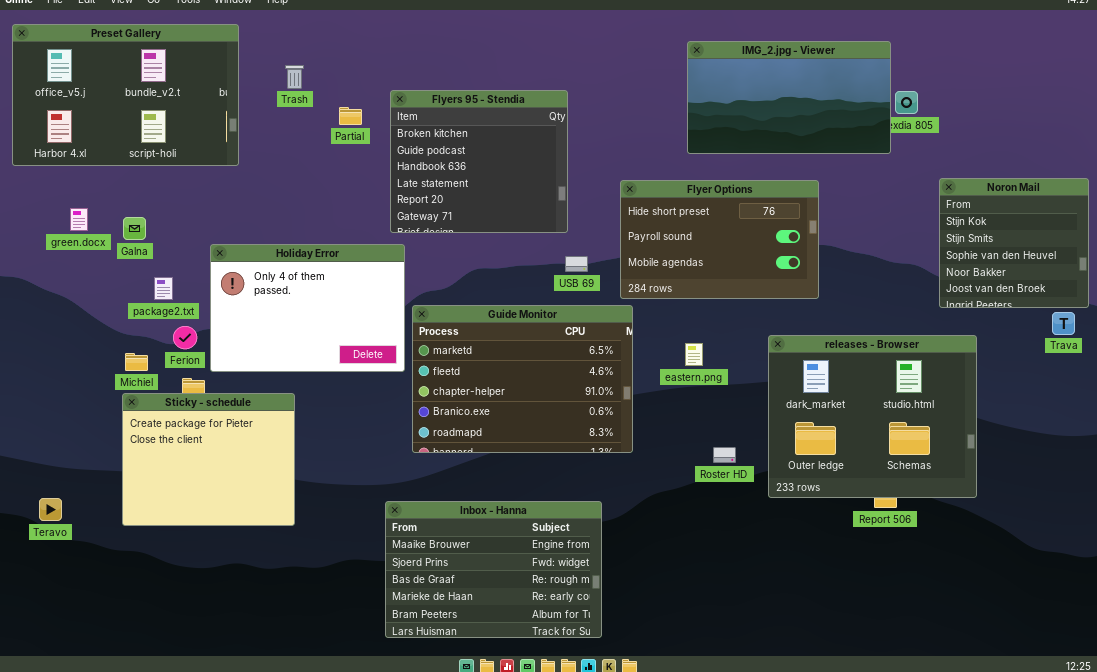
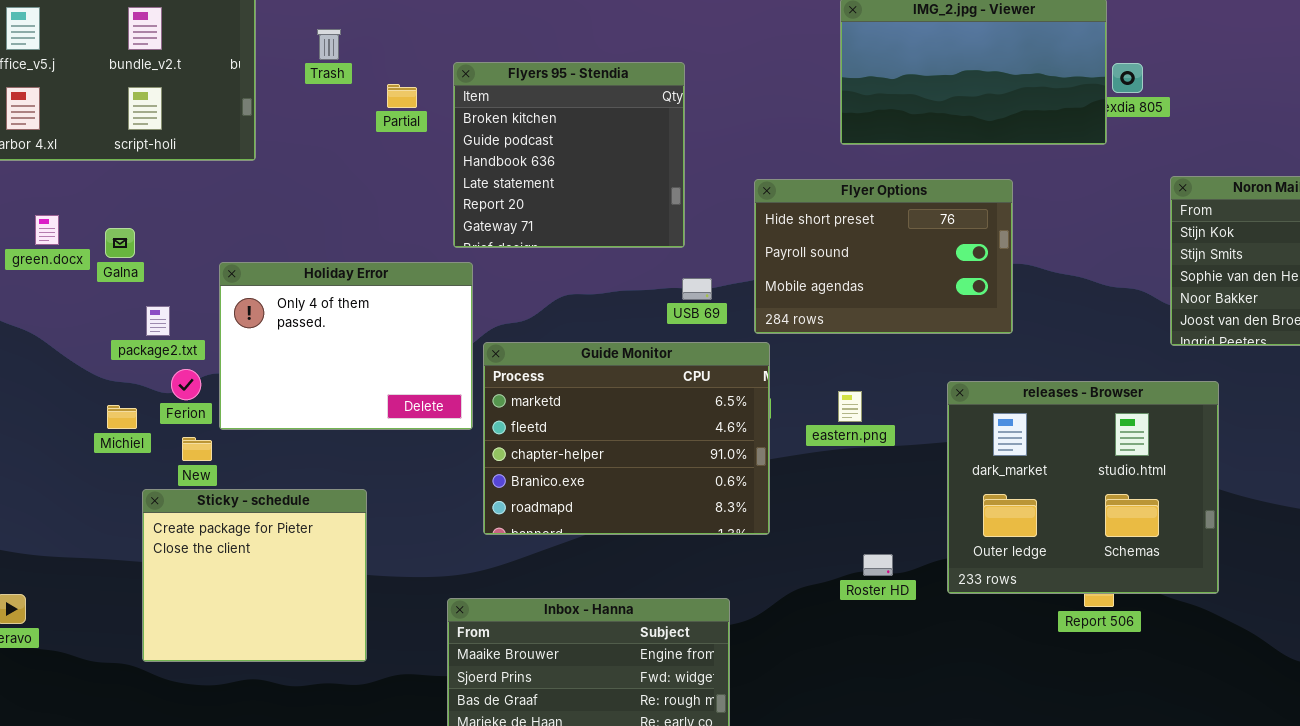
Sticky - schedule: [122,393,295,526] -> [142,489,367,662], moved
Roster HD: [713,447,736,463] -> [863,554,893,576], moved

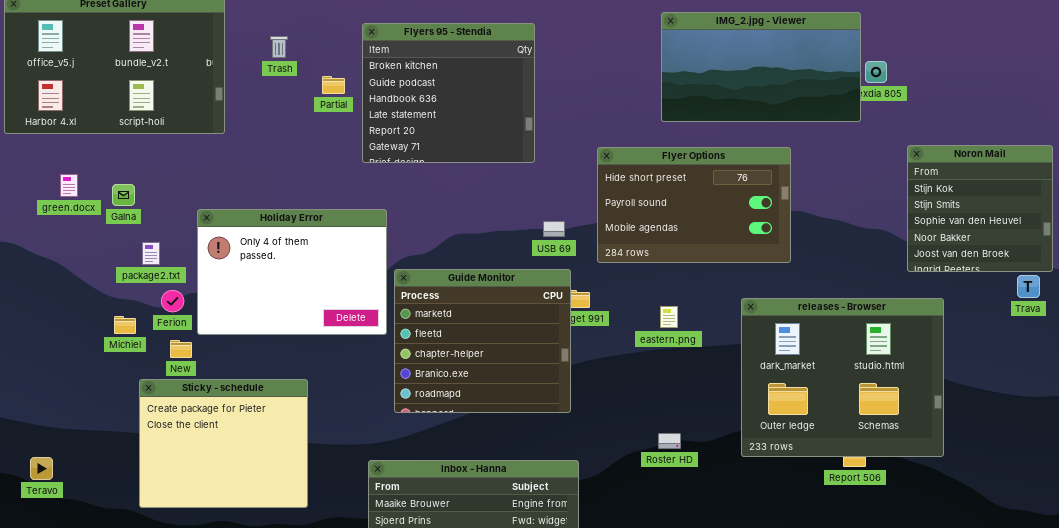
Flyers 95 - Stendia: [453,62,685,248] -> [362,23,535,163], moved
Guide Monitor: [483,342,770,535] -> [394,269,571,413], resized
Roster HD: [863,554,893,576] -> [658,433,681,449], moved

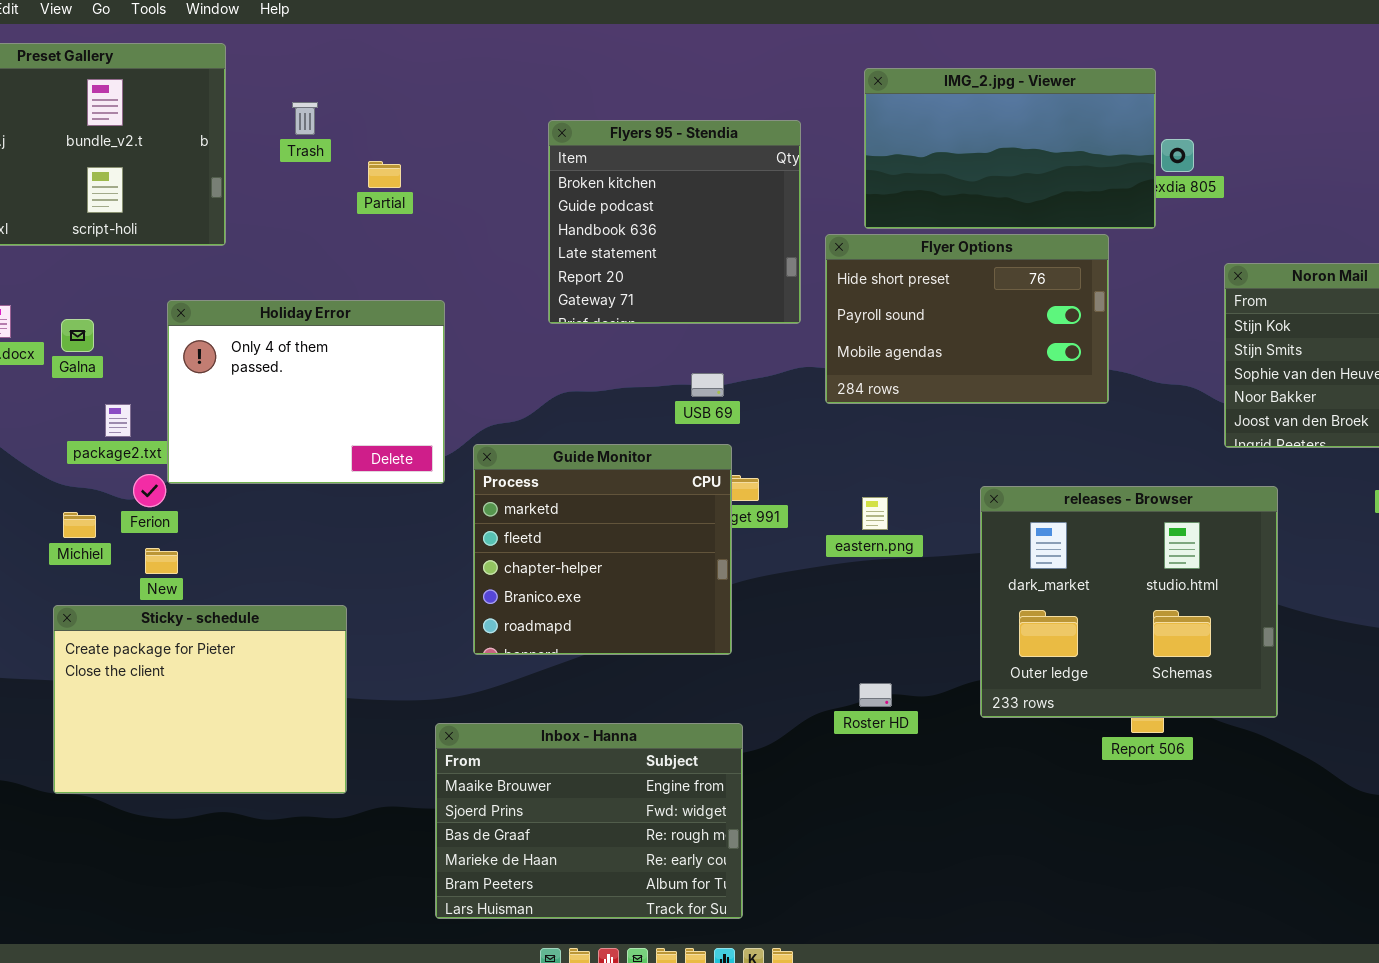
Flyers 95 - Stendia: [362,23,535,163] -> [548,120,801,324], moved
Flyer Options: [597,147,791,263] -> [825,234,1109,404], moved
Holiday Error: [197,209,387,335] -> [167,300,445,484], moved
Sticky - schedule: [139,379,308,508] -> [53,605,347,794], resized

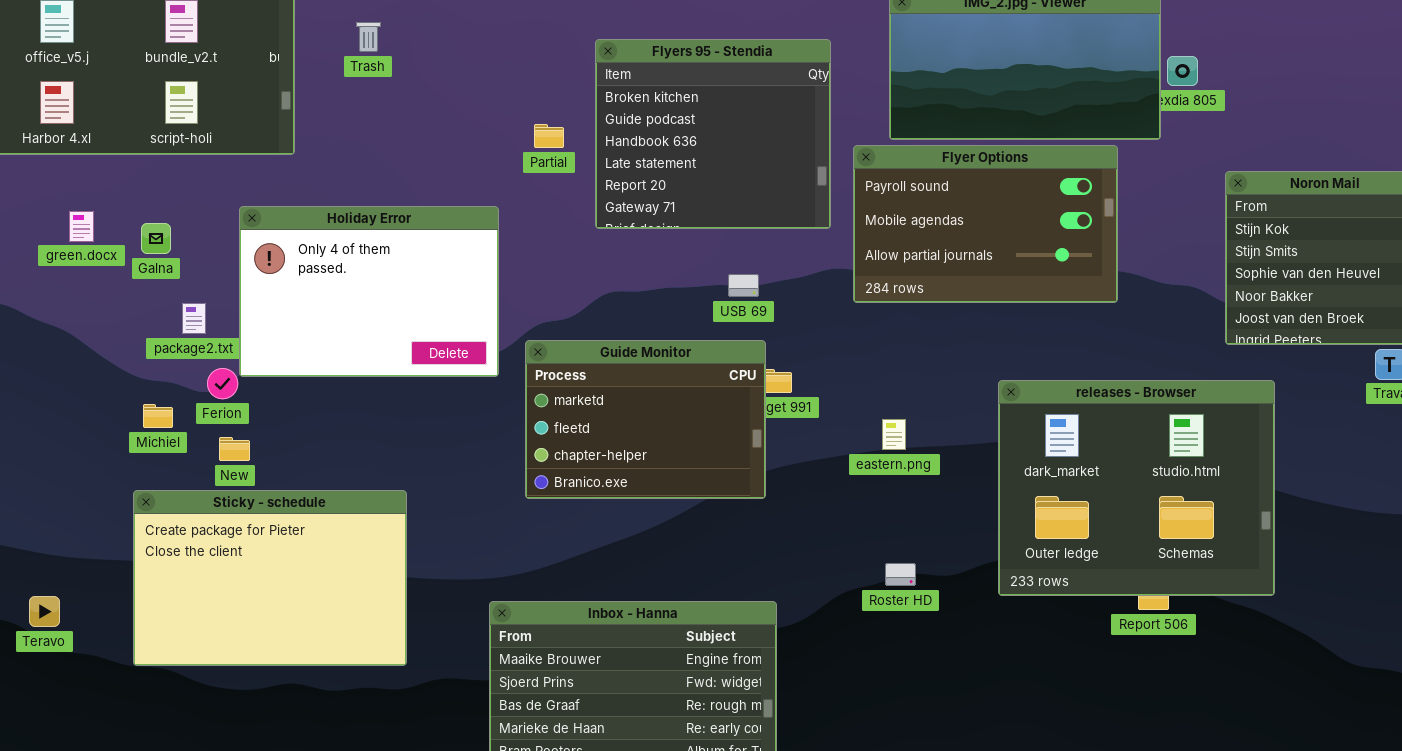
Partial: [368,161,401,188] -> [534,124,564,148], moved
Flyer Options: [825,234,1109,404] -> [853,145,1118,303], scrolled down 1 row
Guide Monitor: [473,444,732,655] -> [525,340,766,499], resized
eastern.png: [862,497,888,530] -> [882,419,906,450], moved

